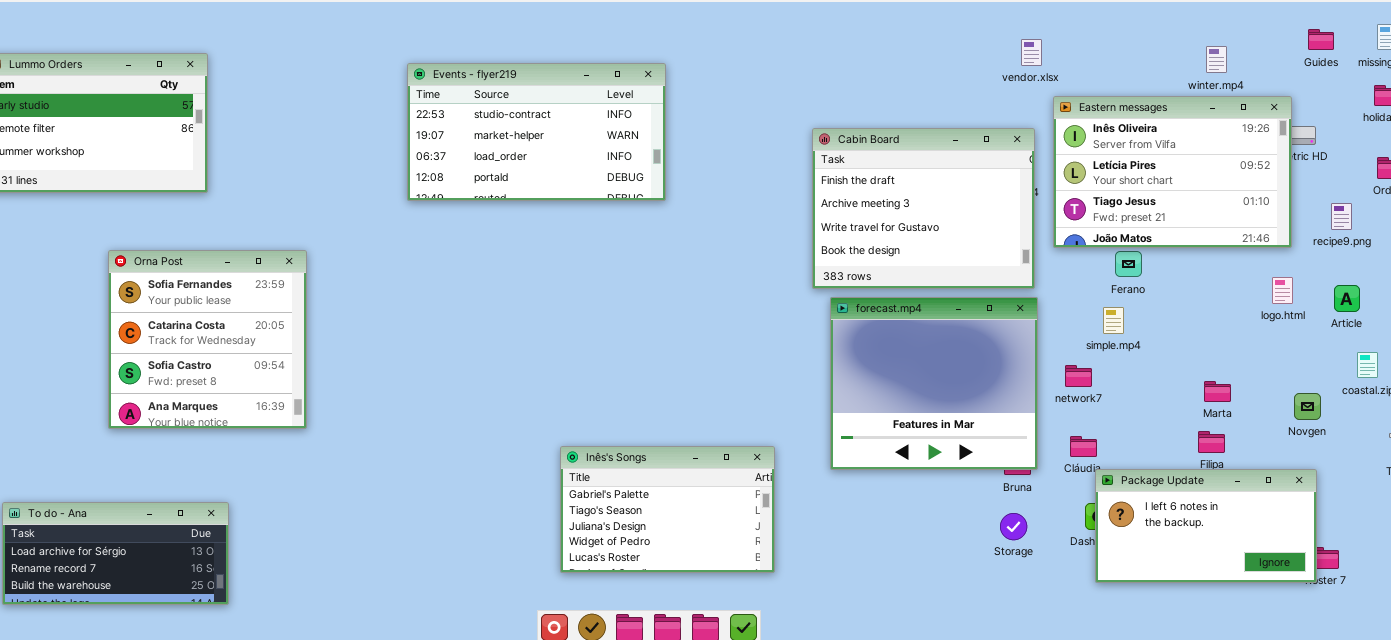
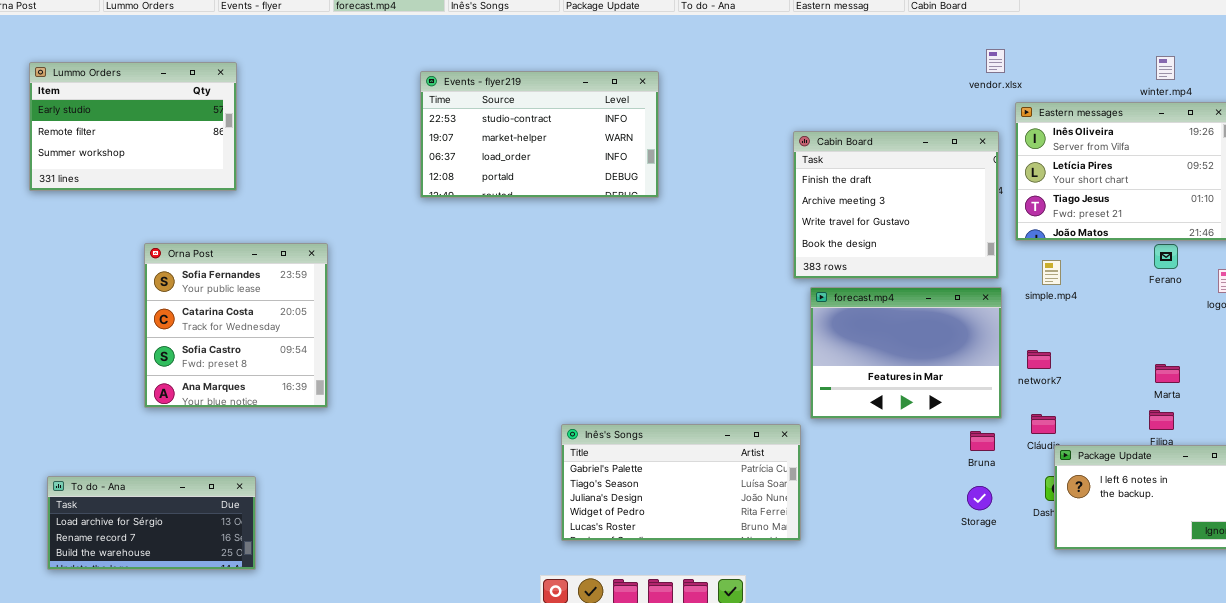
Ferano: [1115,251,1142,277] -> [1154,244,1178,269], moved
forecast.mp4: [830,297,1038,470] -> [810,287,1002,419], resized
simple.mp4: [1103,307,1124,334] -> [1042,260,1061,285], moved
Inês's Songs: [560,446,775,573] -> [561,424,801,541], resized

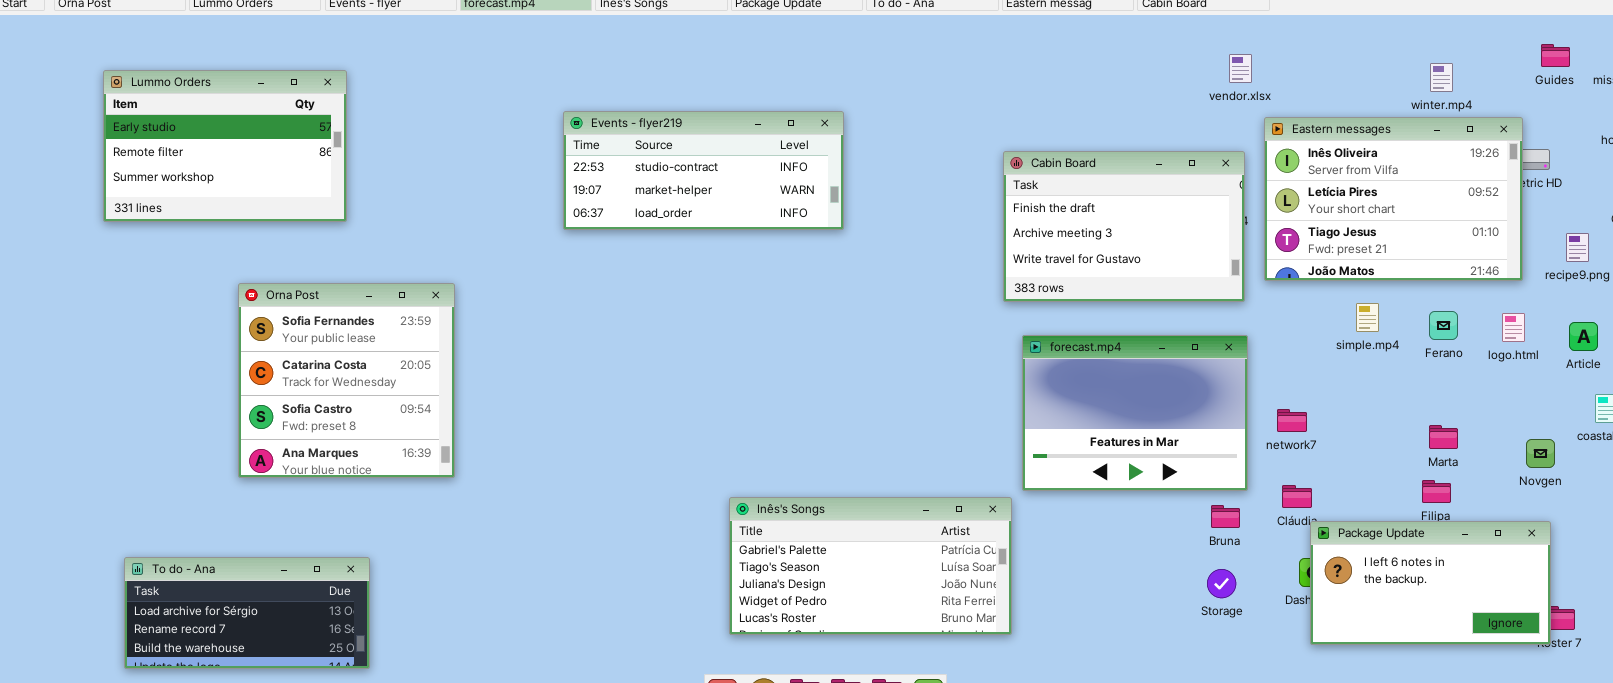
Events - flyer219: [420,71,659,198] -> [563,111,844,230], resized
Cabin Board: [793,131,999,279] -> [1003,151,1245,302], resized
Ferano: [1154,244,1178,269] -> [1429,311,1458,340], moved
simple.mp4: [1042,260,1061,285] -> [1356,303,1379,332], moved

